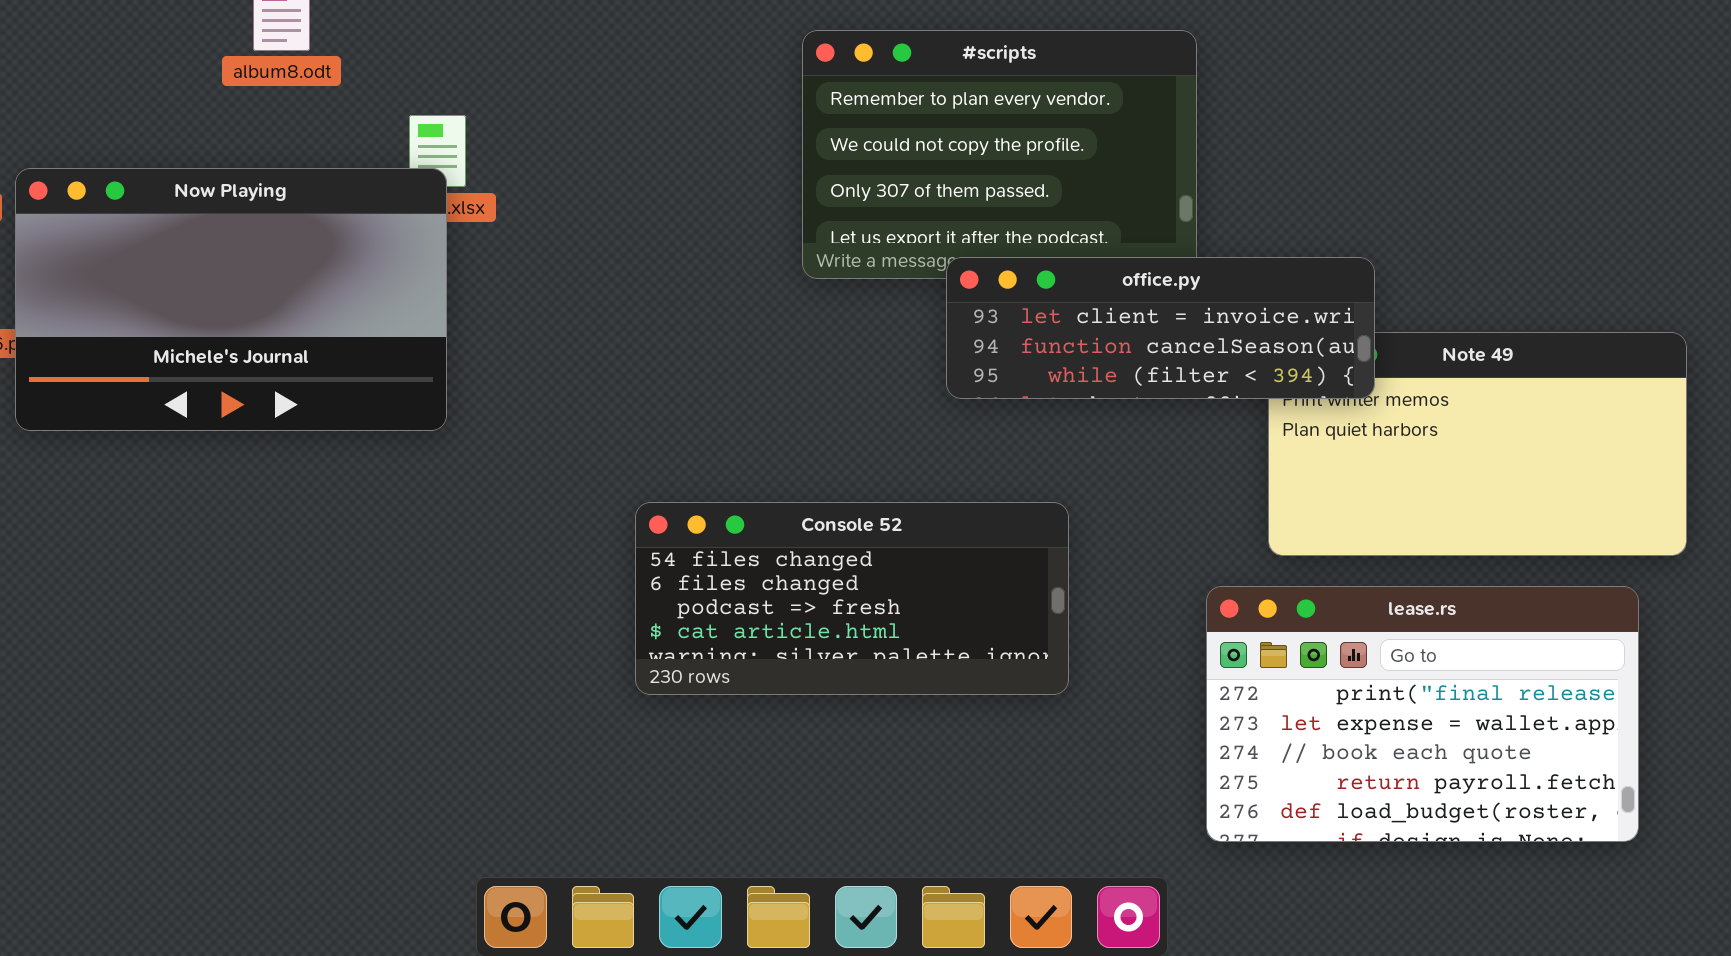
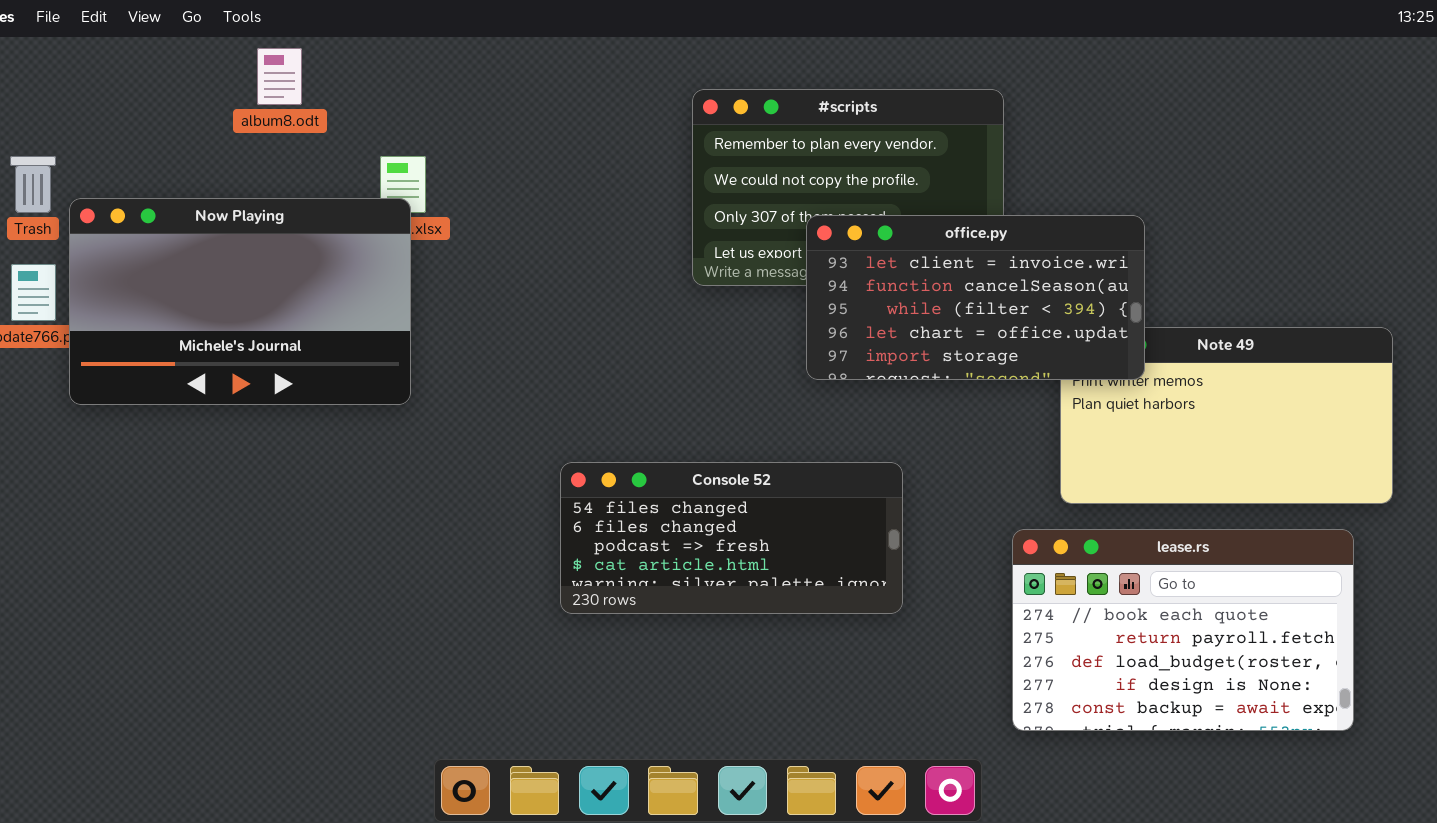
office.py: [946,257,1375,399] -> [806,215,1145,380], resized
lease.rs: [1206,586,1639,842] -> [1012,529,1354,731], scrolled down 2 rows

